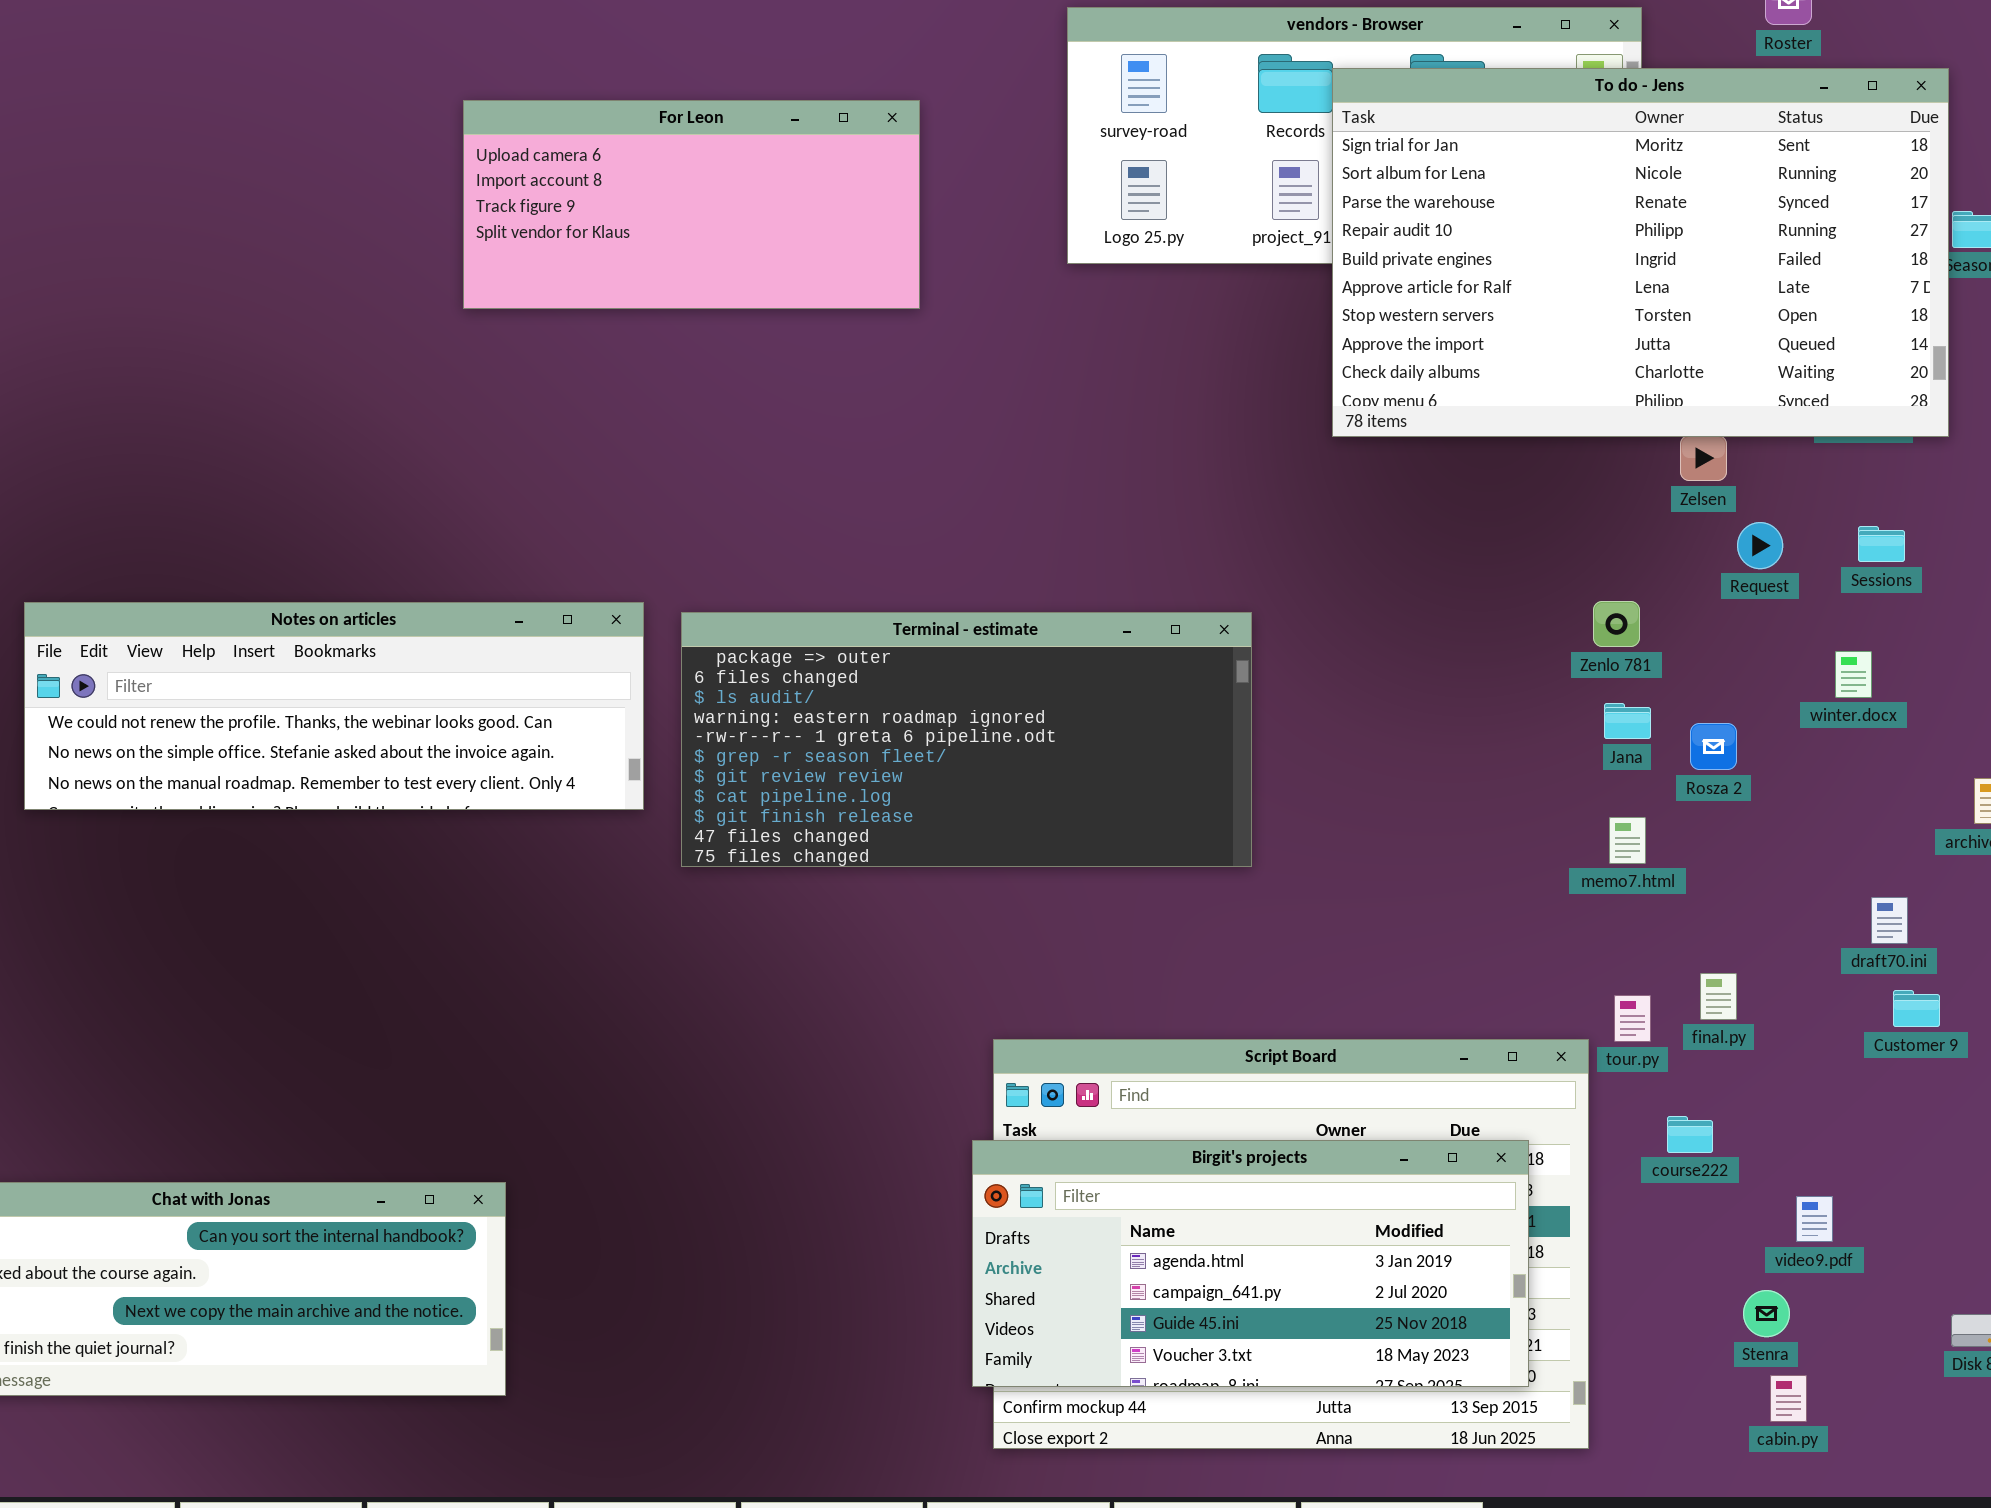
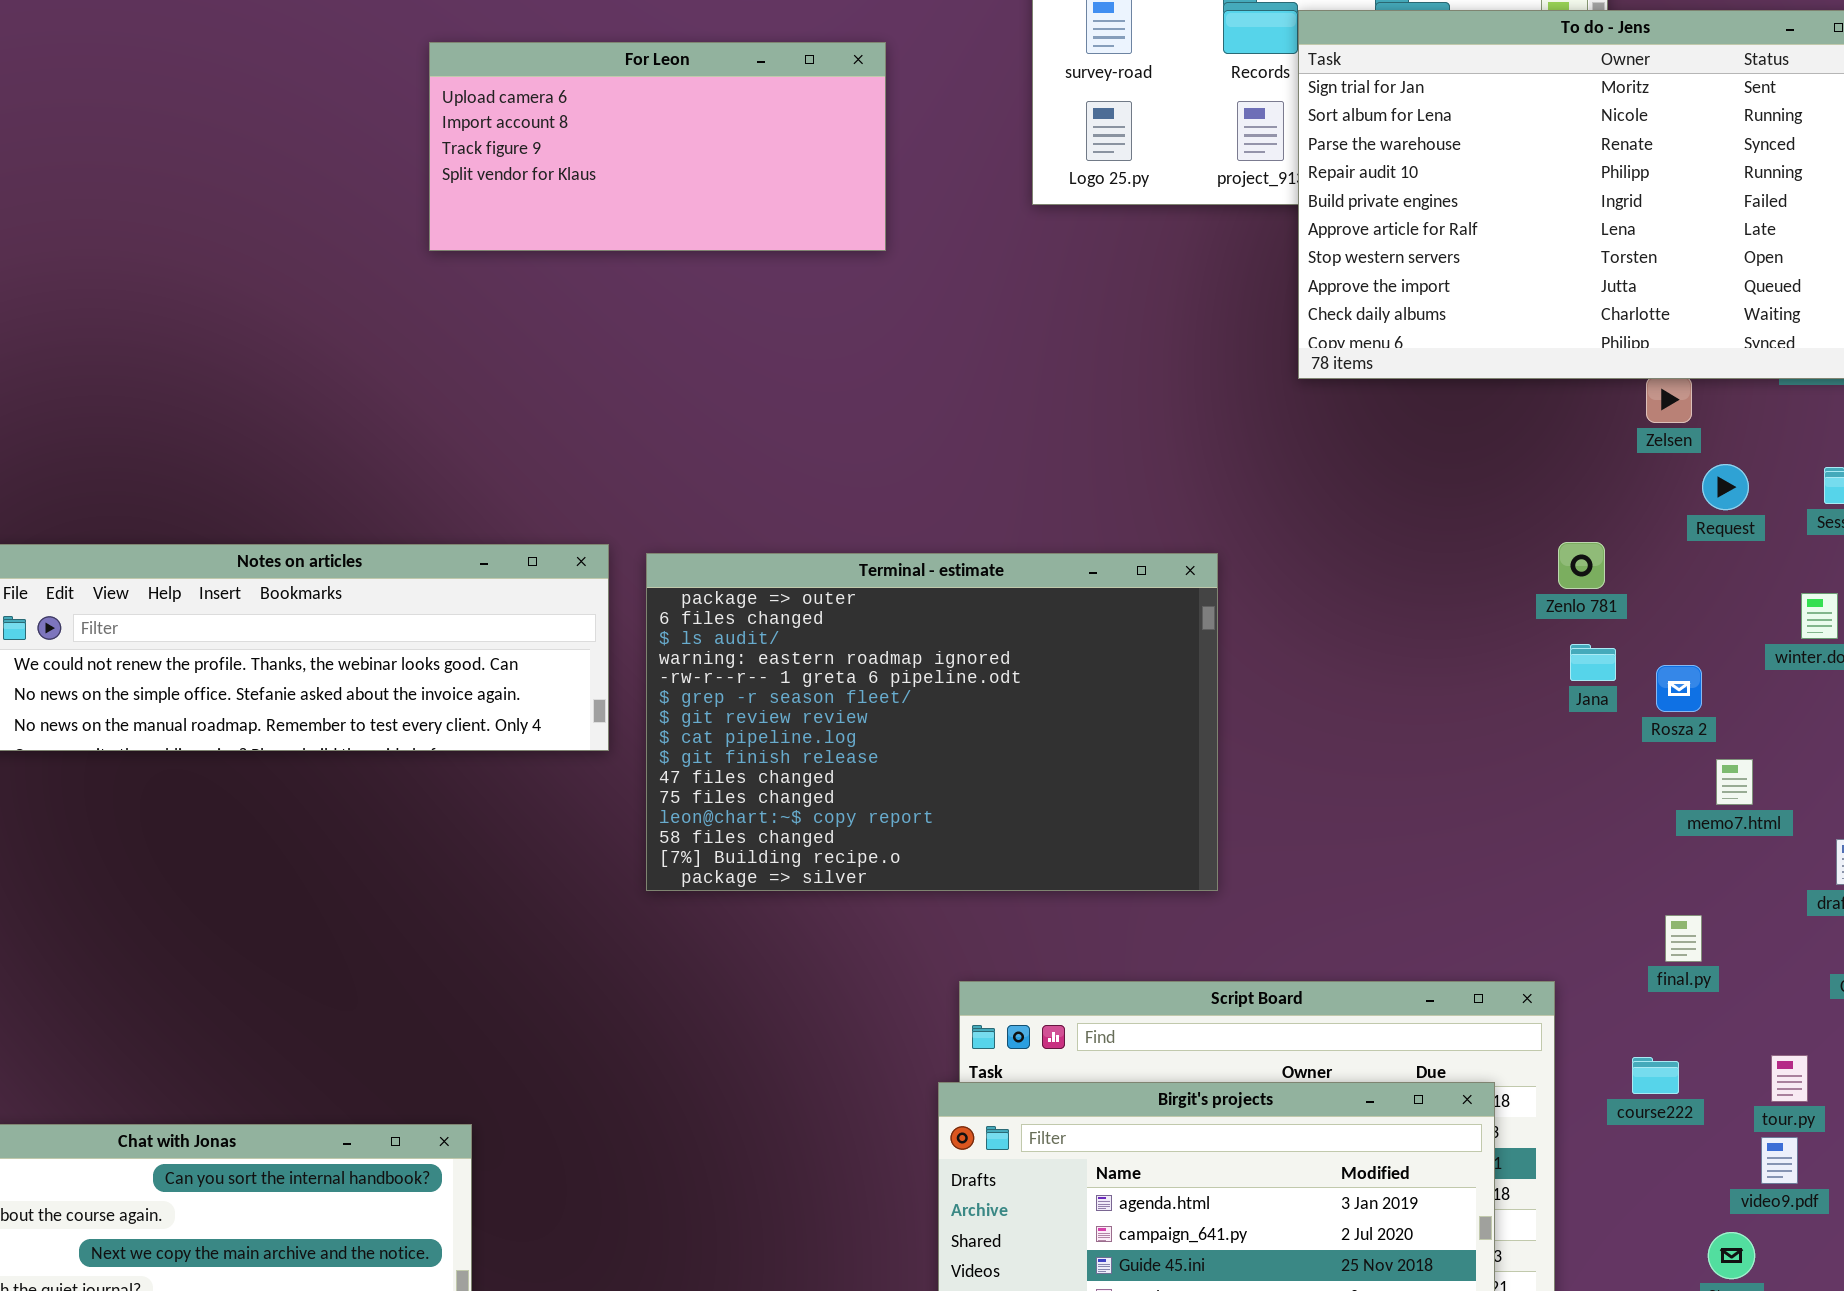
Terminal - estimate: [681,612,1252,867] -> [646,553,1218,891], resized
memo7.html: [1609,817,1646,864] -> [1716,759,1753,805], moved
tour.py: [1614,995,1651,1042] -> [1771,1055,1808,1102], moved

